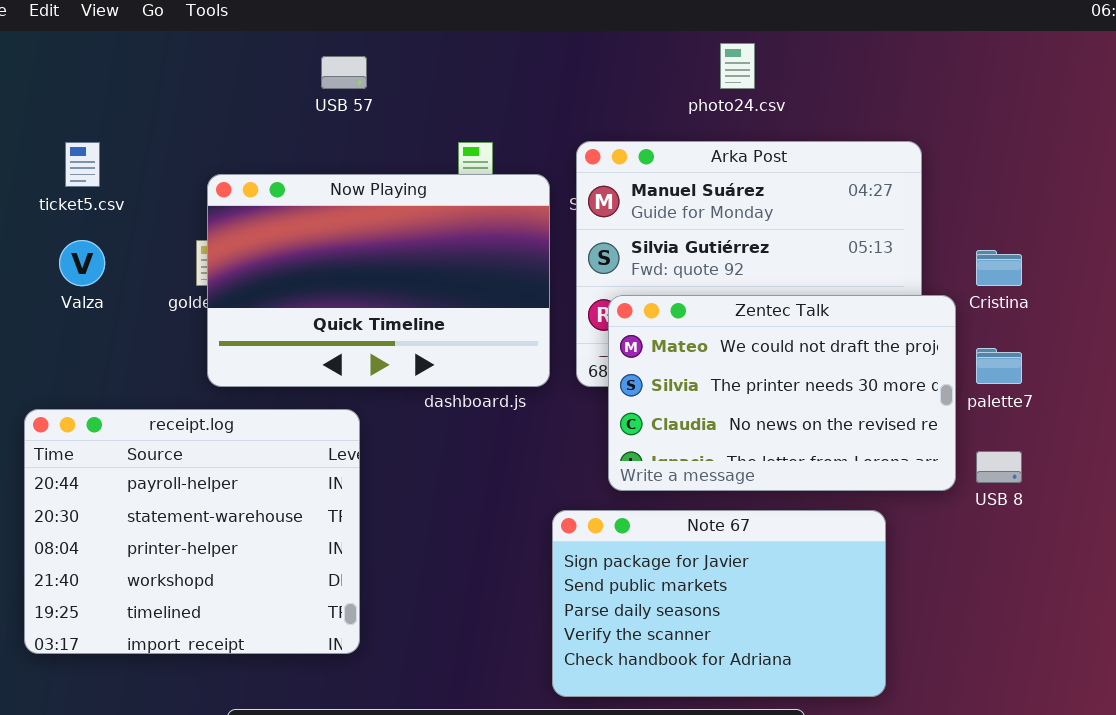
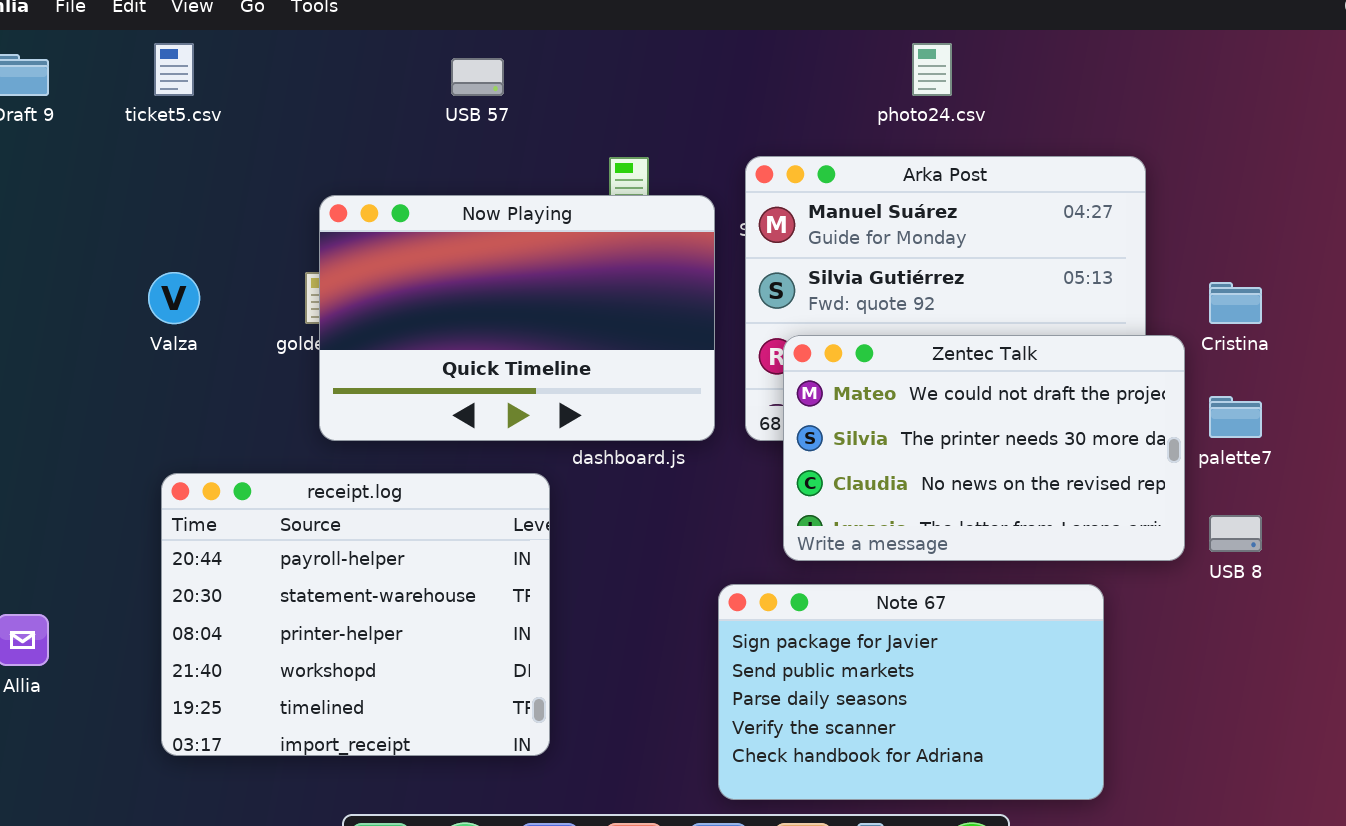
ticket5.csv: [65,142,100,187] -> [154,43,194,96], moved
receipt.log: [24,409,360,654] -> [161,473,550,756], moved

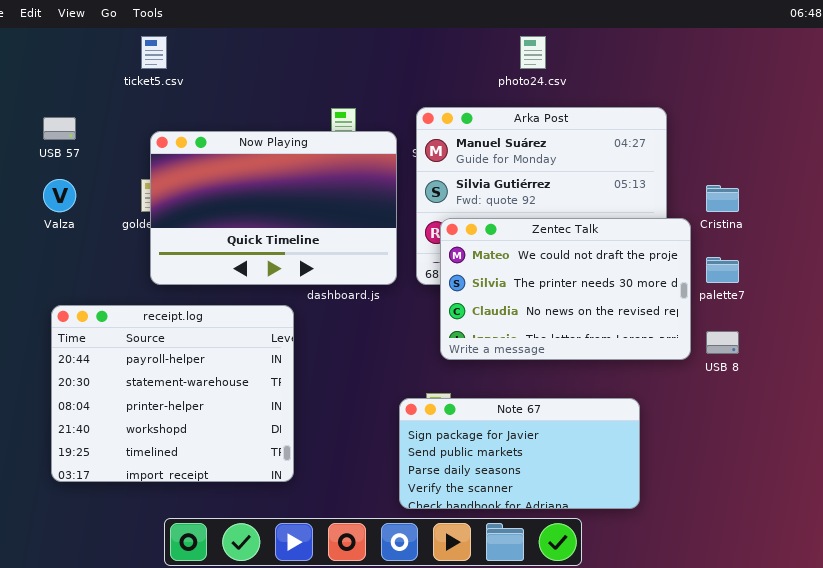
ticket5.csv: [154,43,194,96] -> [141,36,167,69], moved
USB 57: [451,58,504,96] -> [43,117,76,140], moved
Note 67: [718,584,1104,800] -> [399,398,640,509], resized

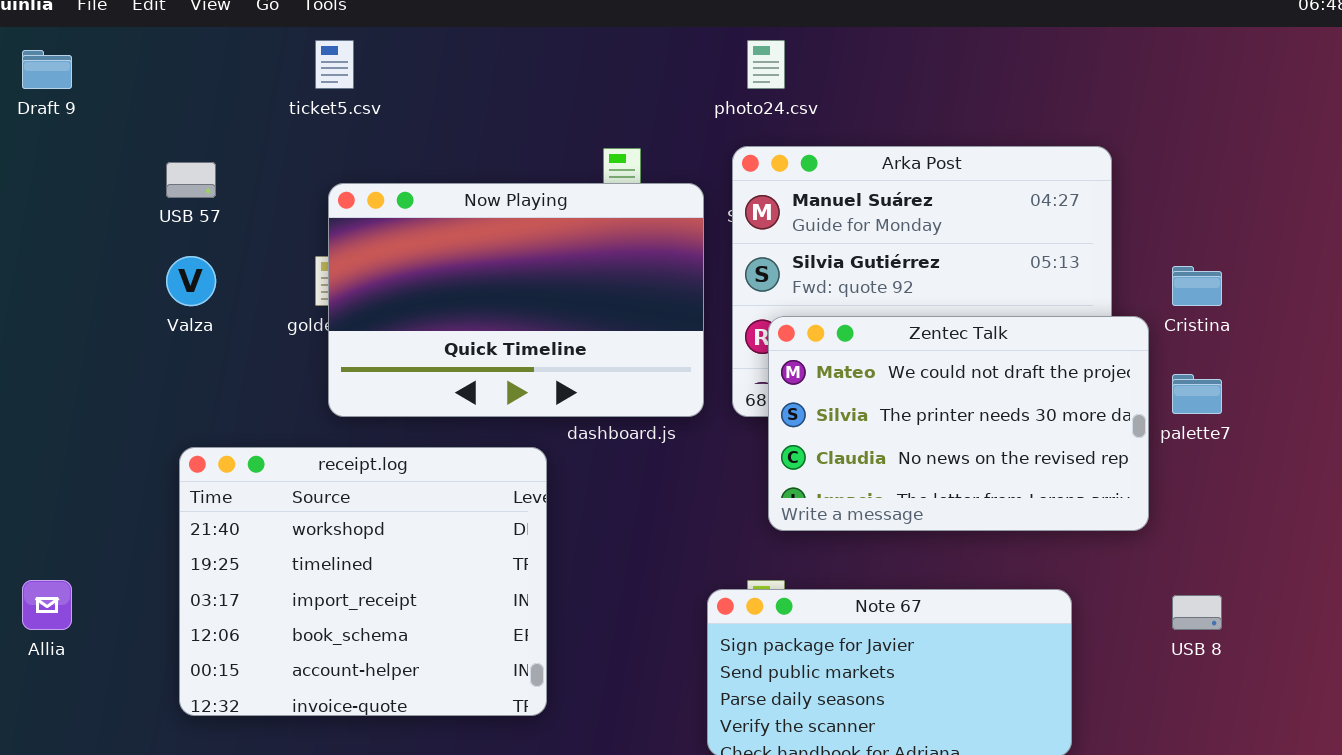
photo24.csv: [520,36,546,69] -> [747,40,785,89], moved
receipt.log: [51,305,294,482] -> [179,447,547,716], scrolled down 3 rows
USB 8: [706,331,739,354] -> [1172,595,1222,630], moved

